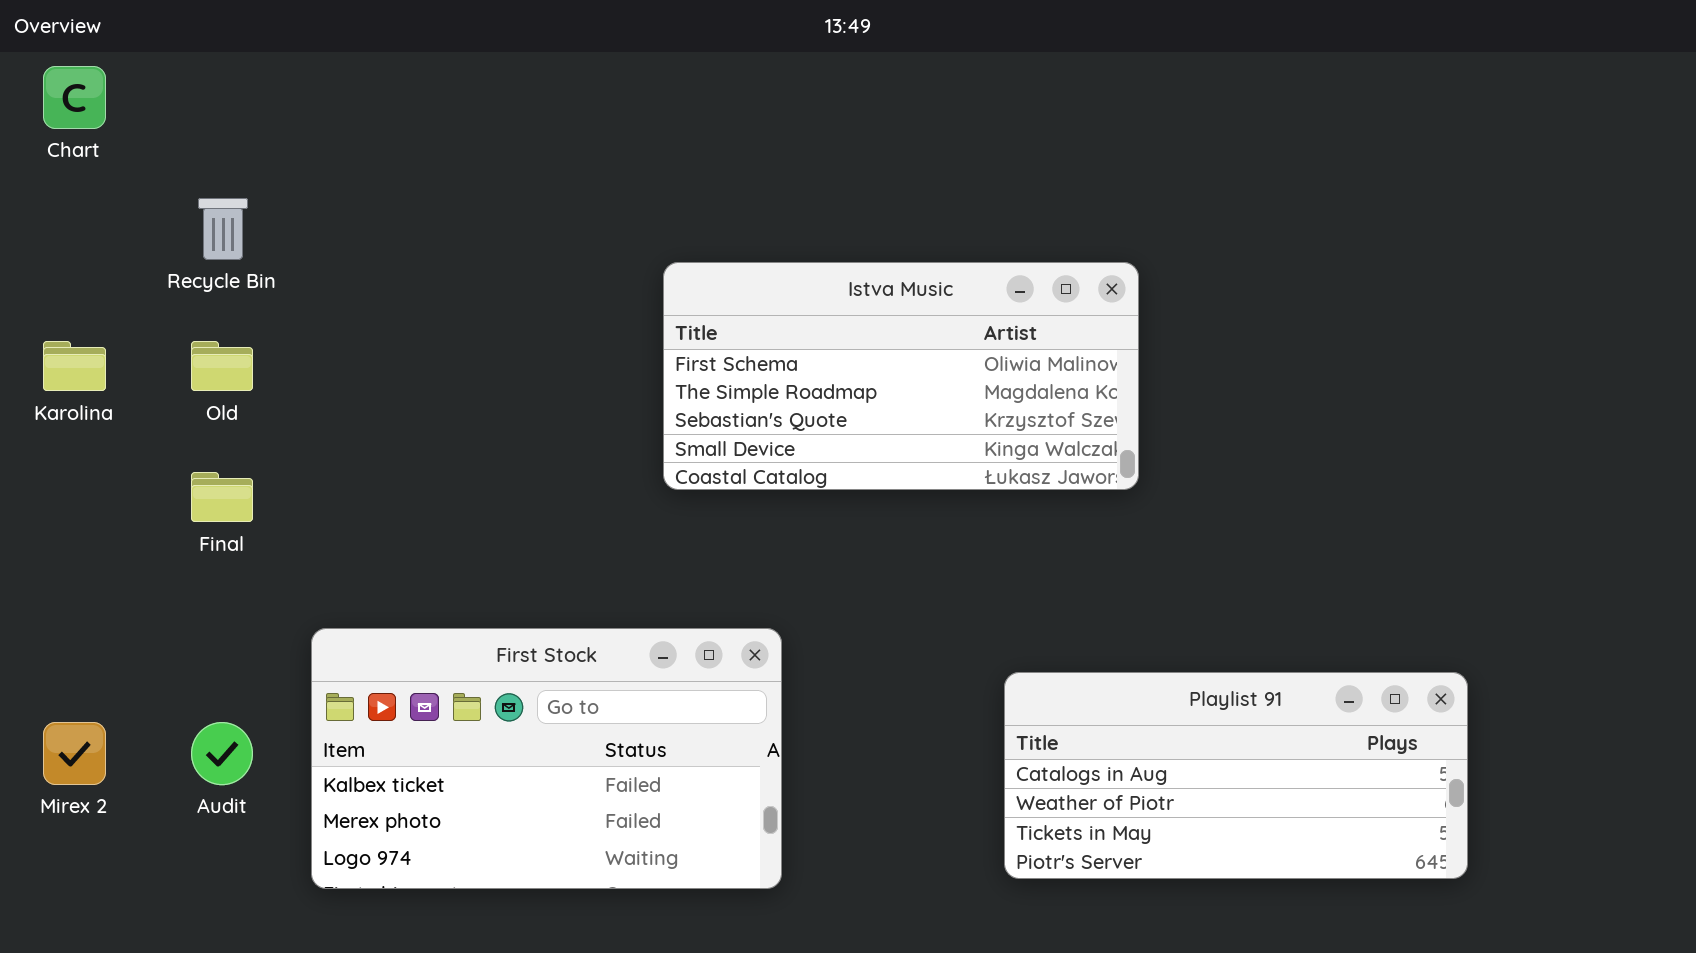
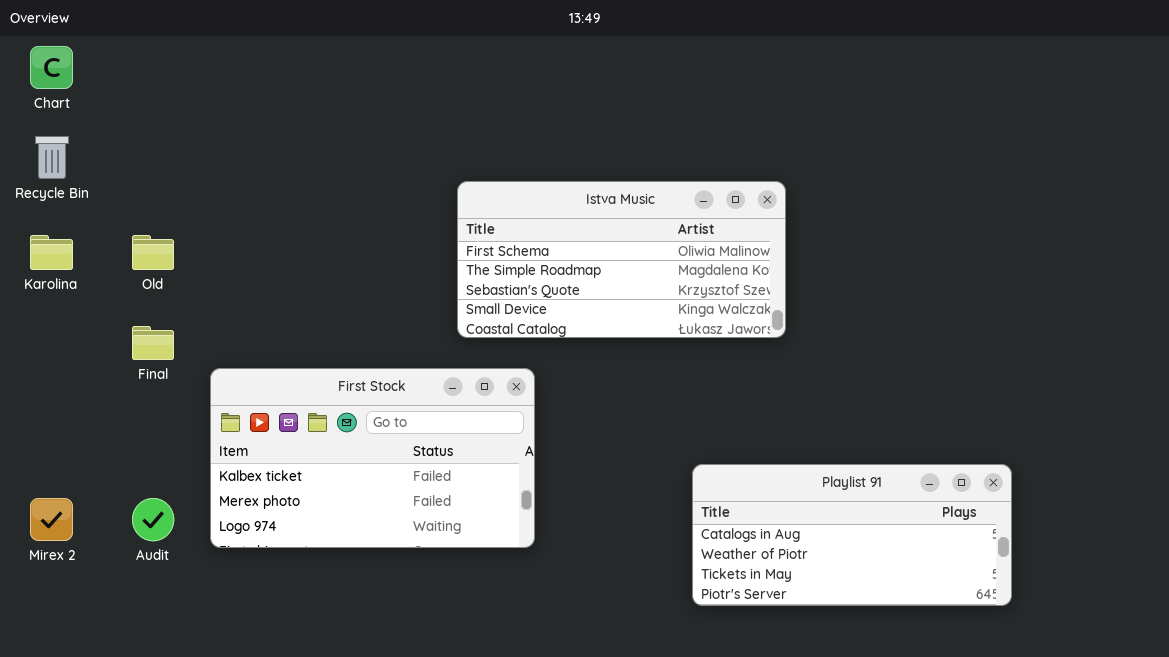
Recycle Bin: [198,198,248,260] -> [35,136,69,179], moved
First Stock: [311,628,782,889] -> [210,368,535,548], moved

